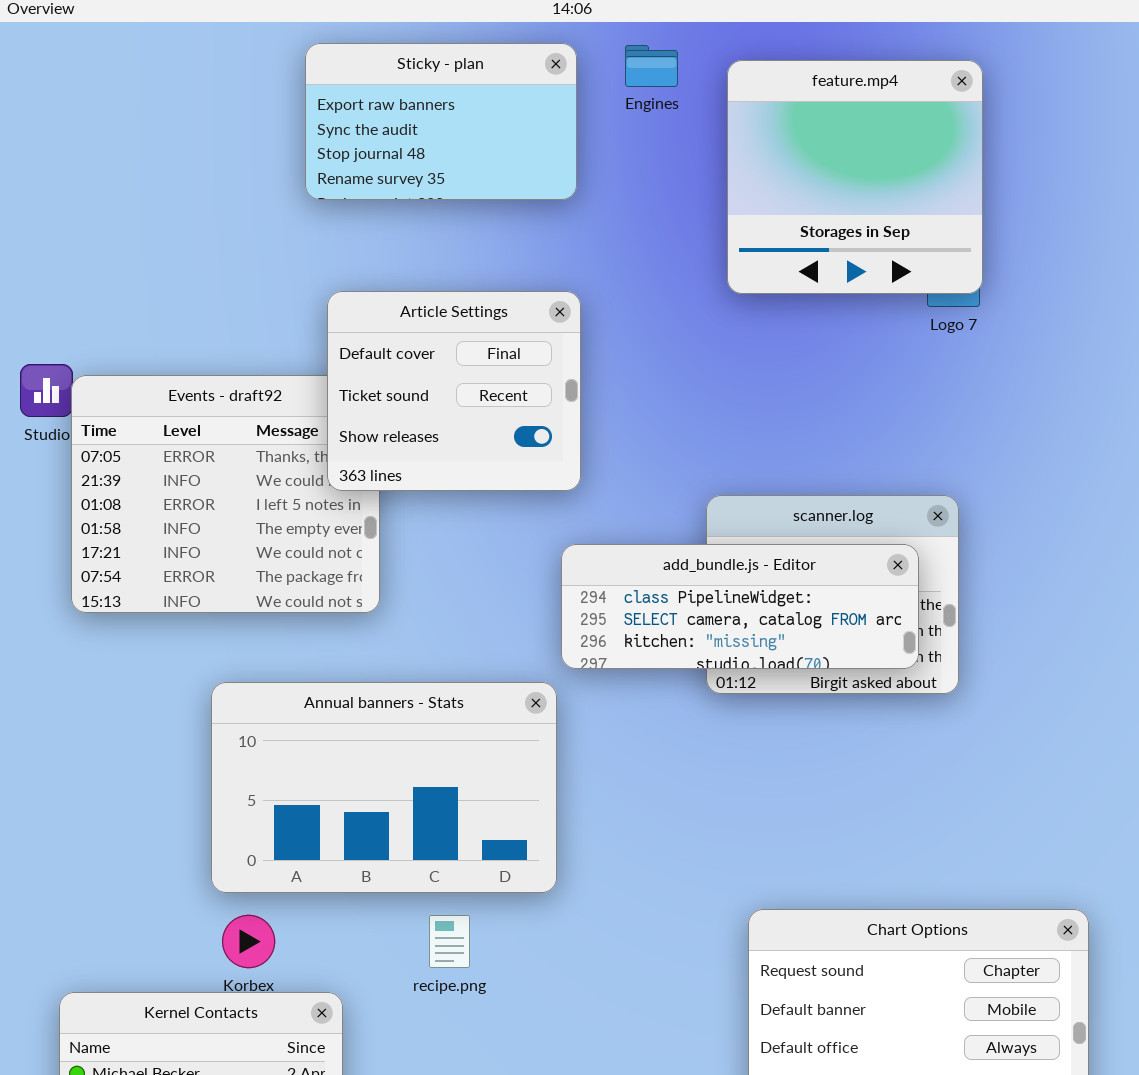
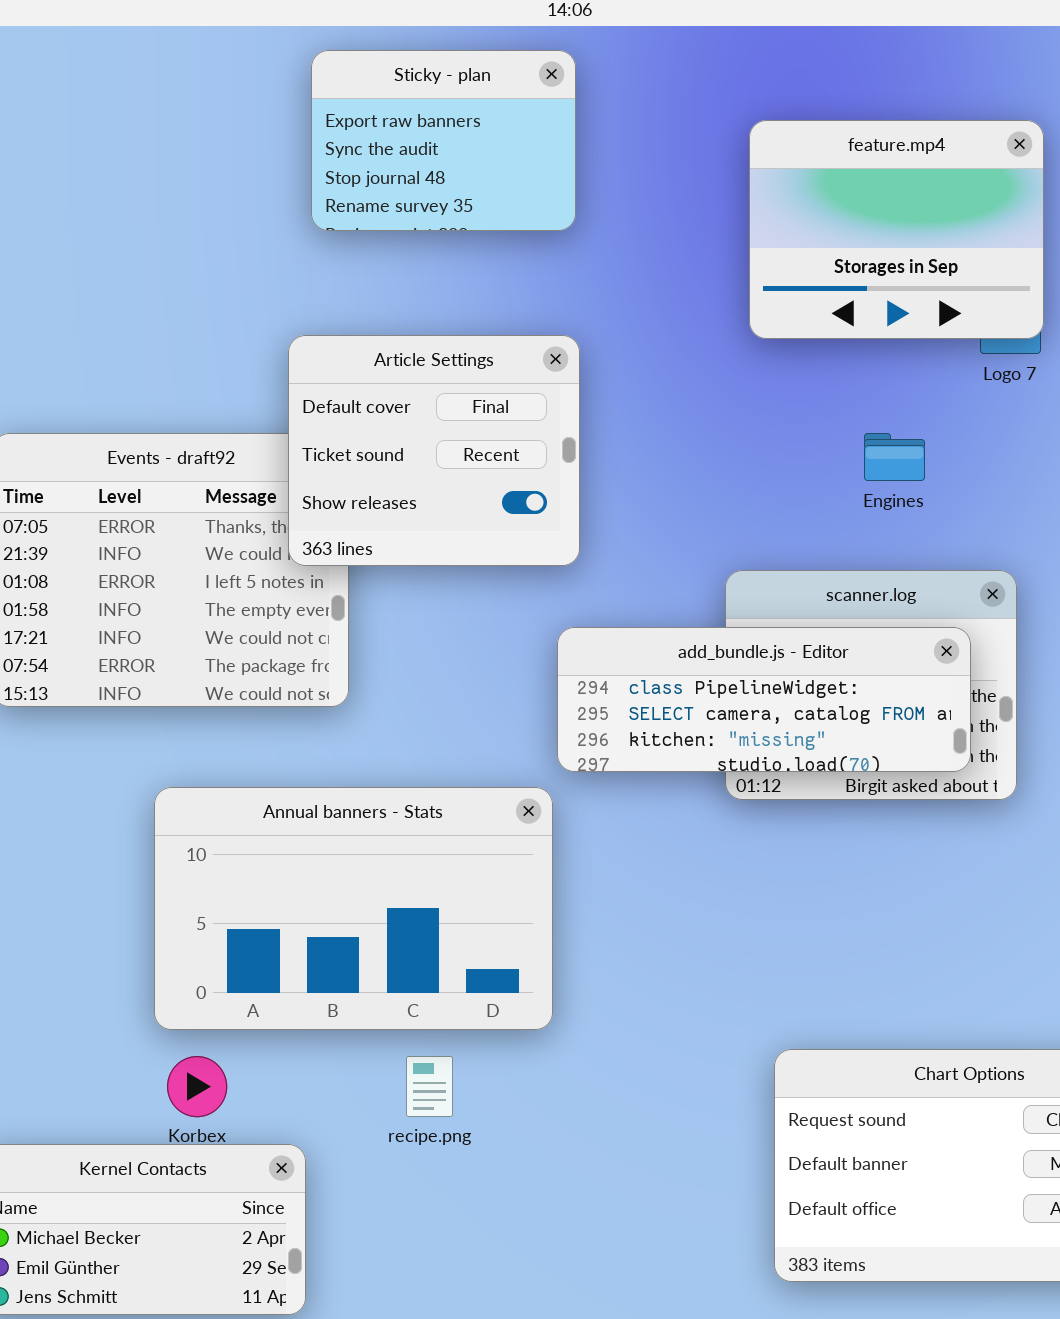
Sticky - plan: [305,43,577,200] -> [311,50,576,231], resized
Engines: [625,45,678,87] -> [864,433,925,481], moved
feature.mp4: [727,60,983,294] -> [749,120,1044,339], resized

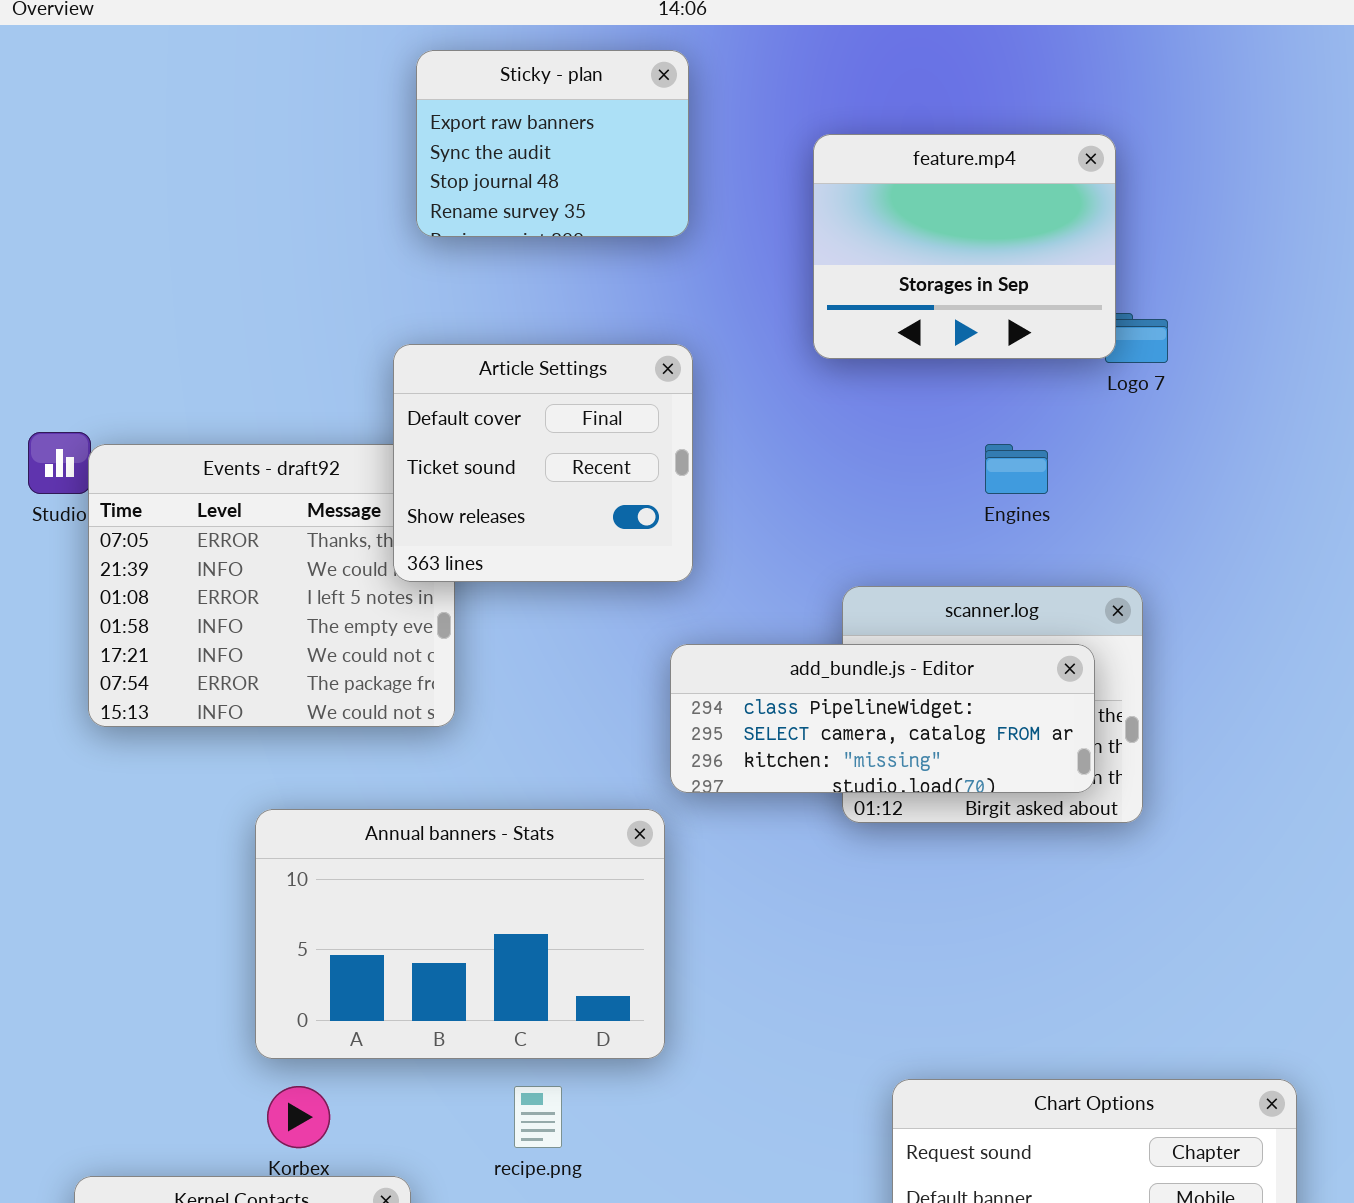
feature.mp4: [749,120,1044,339] -> [813,134,1116,359], moved

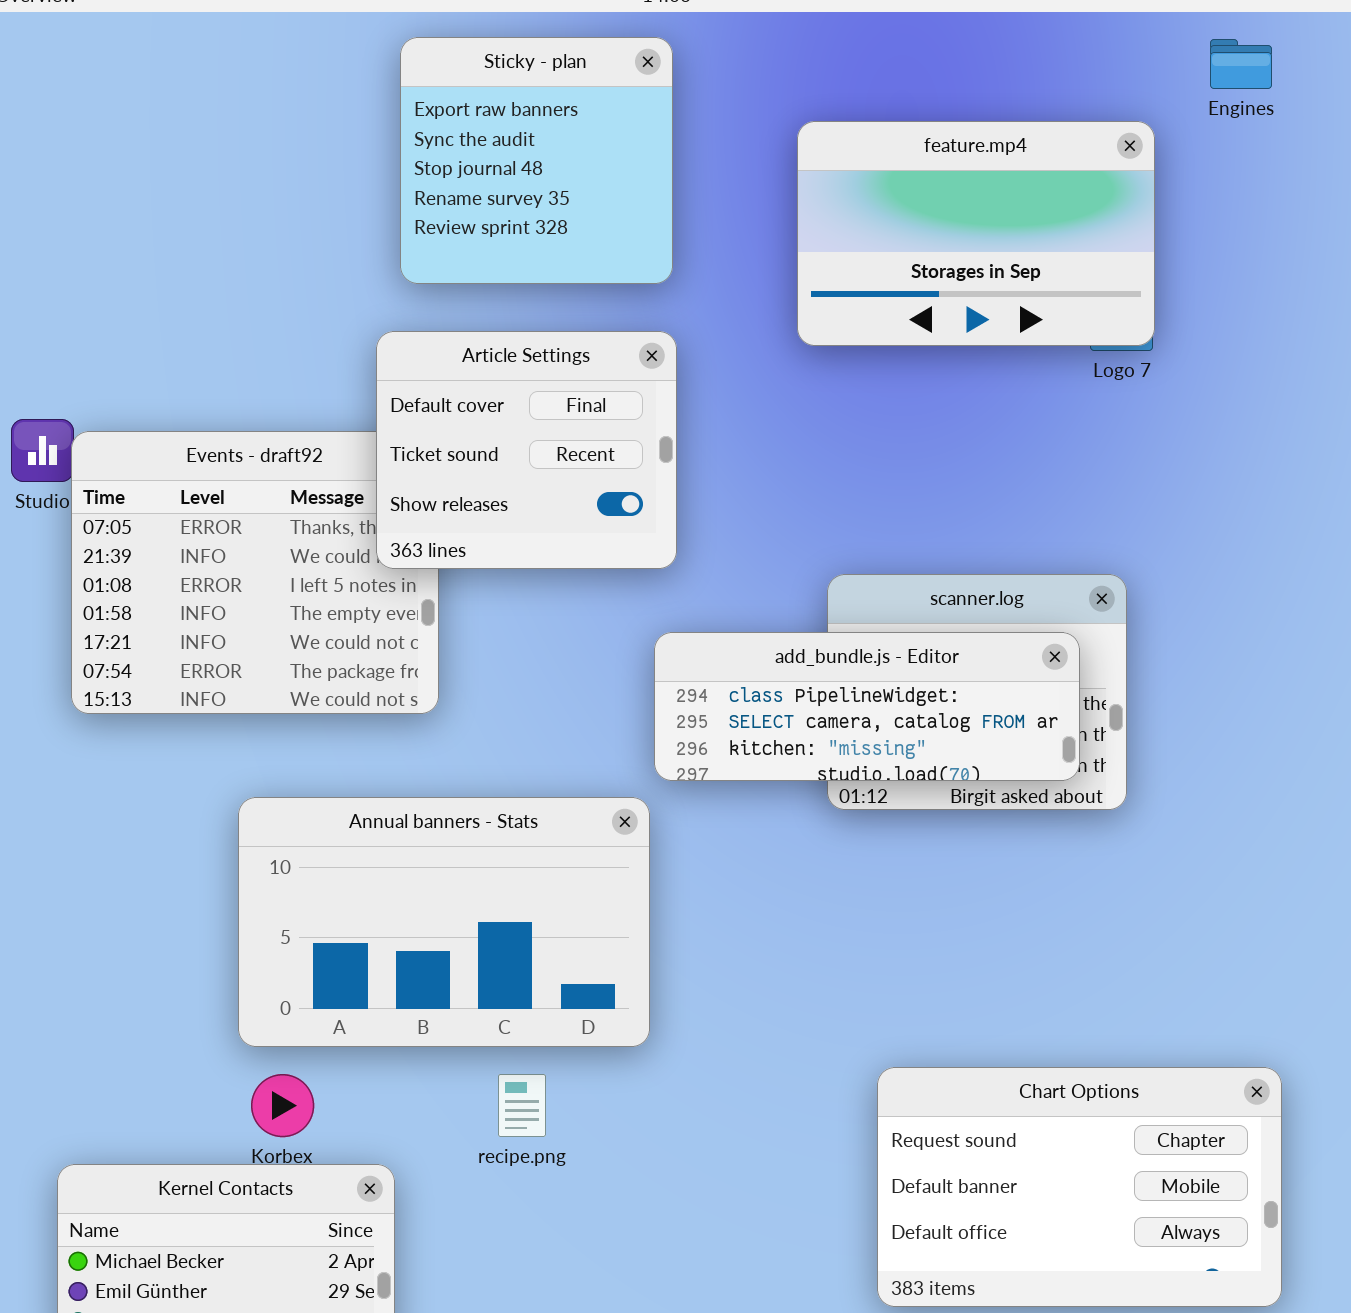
Sticky - plan: [416,50,689,237] -> [400,37,673,284], resized
feature.mp4: [813,134,1116,359] -> [797,121,1155,346], resized
Engines: [985,444,1048,494] -> [1210,39,1272,89], moved

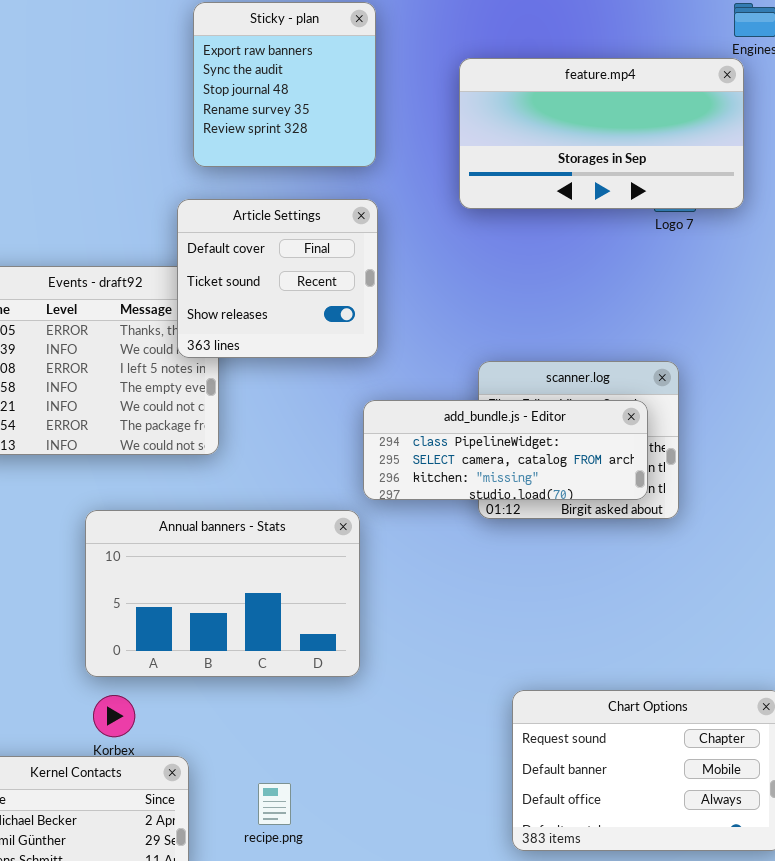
feature.mp4: [797,121,1155,346] -> [459,58,744,209], resized
recipe.png: [498,1074,546,1137] -> [258,783,291,825], moved

